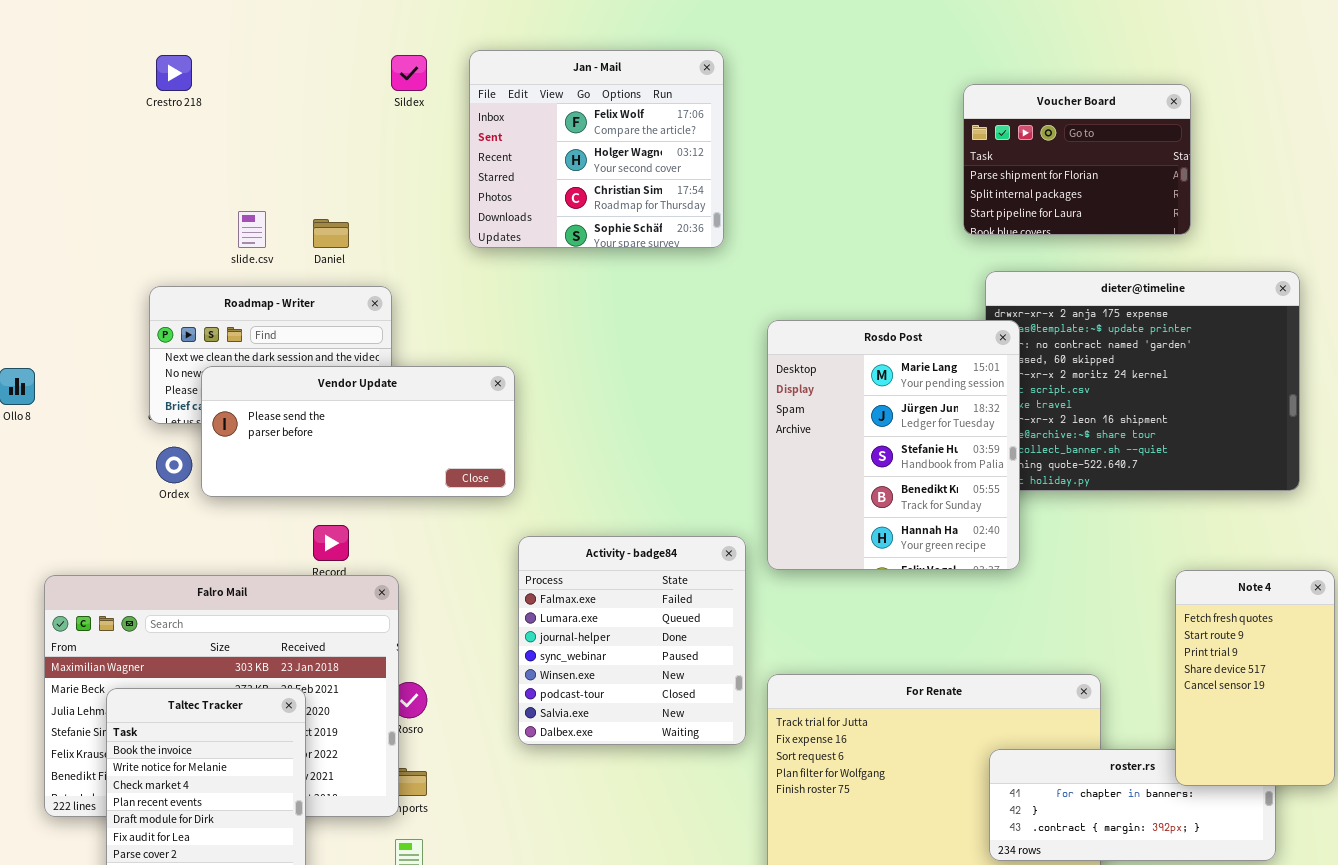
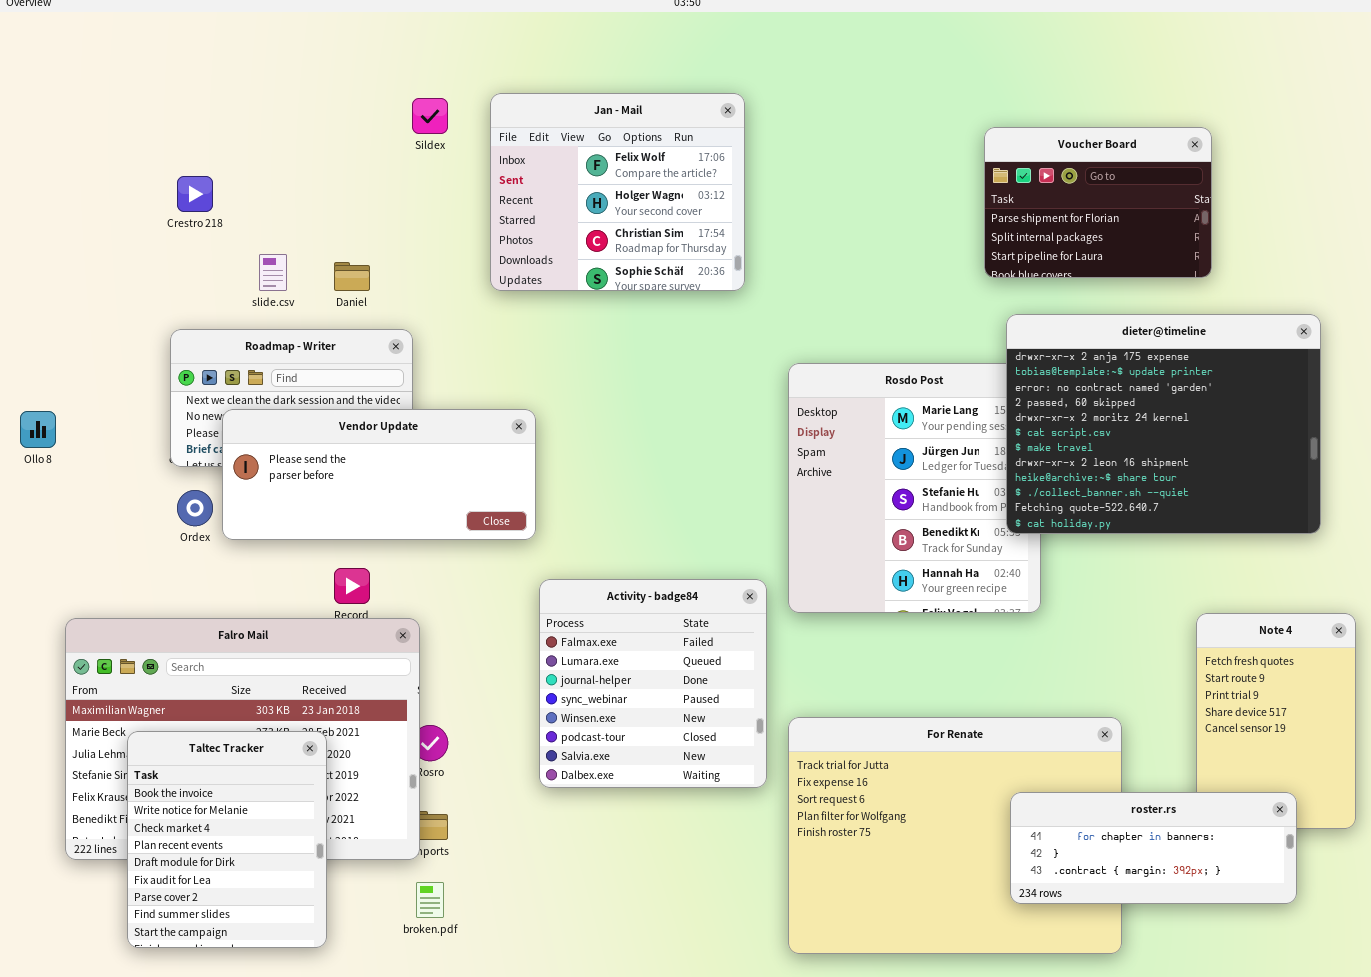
Crestro 218: [156,55,192,91] -> [177,176,213,212], moved
dieter@timeline: [985,271,1300,491] -> [1006,314,1321,534], raised
roster.rs: [989,749,1276,861] -> [1010,792,1297,904], raised

